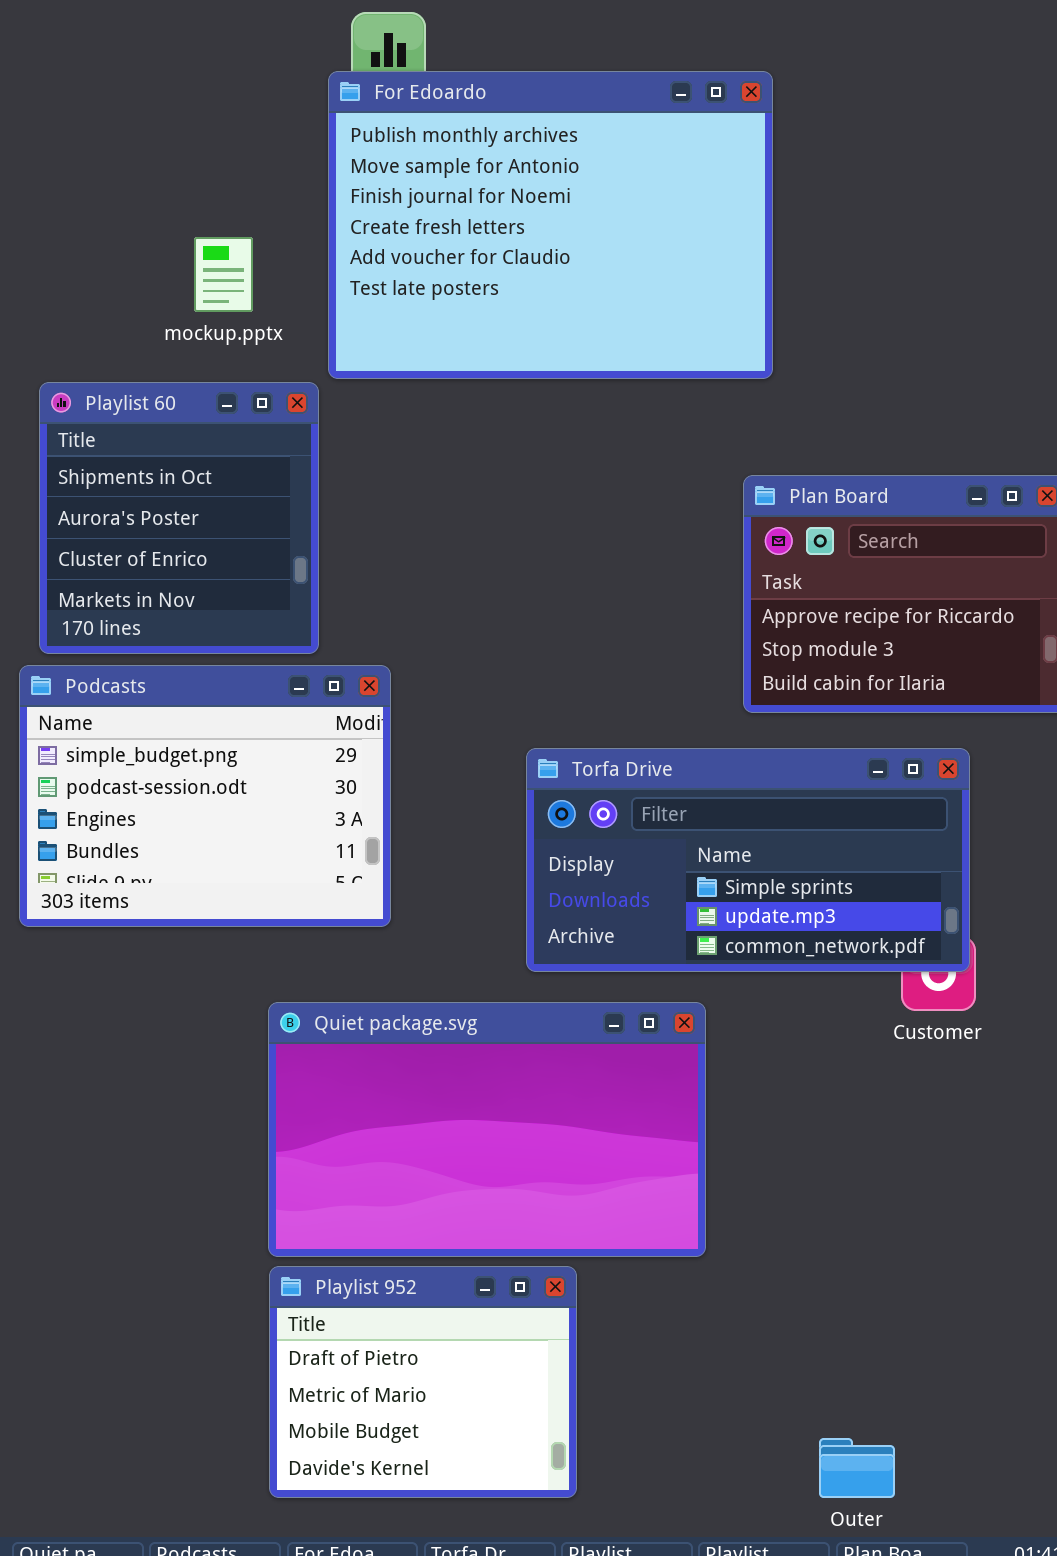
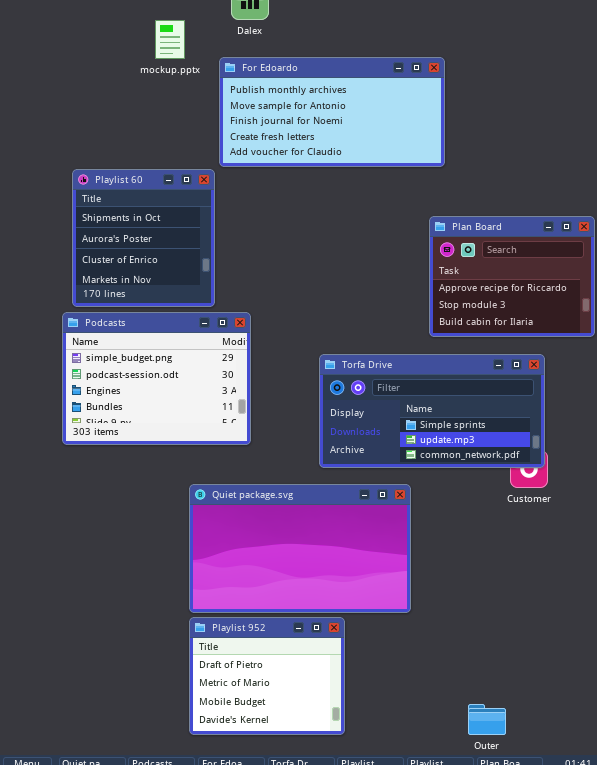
For Edoardo: [328,71,773,379] -> [219,57,445,167], resized
mockup.pptx: [194,237,253,312] -> [155,20,185,59], moved

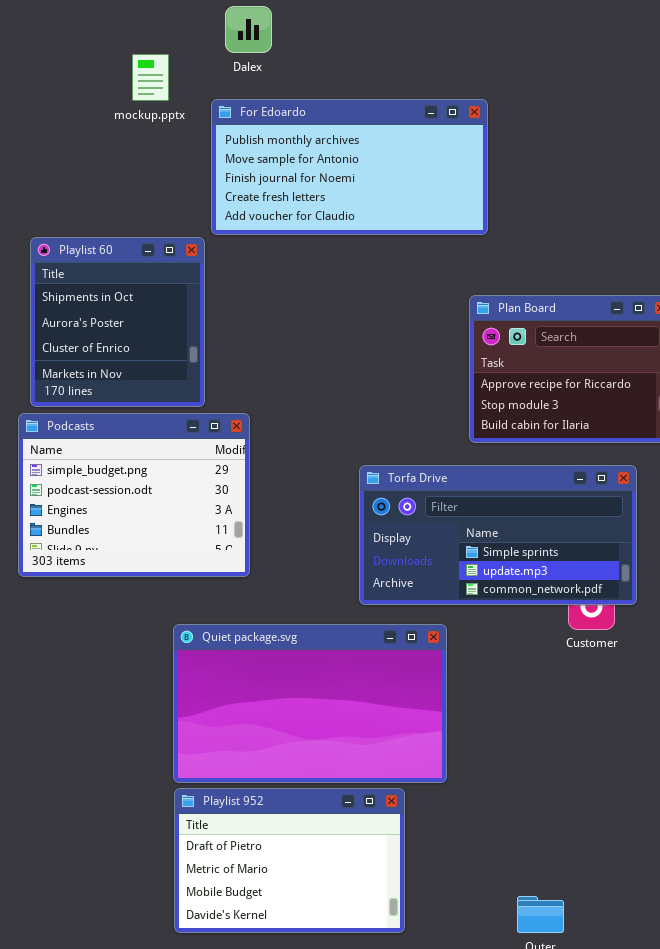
Torfa Drive: [319,354,545,468] -> [359,465,637,605], moved
Playlist 952: [189,617,345,735] -> [174,788,405,933], resized

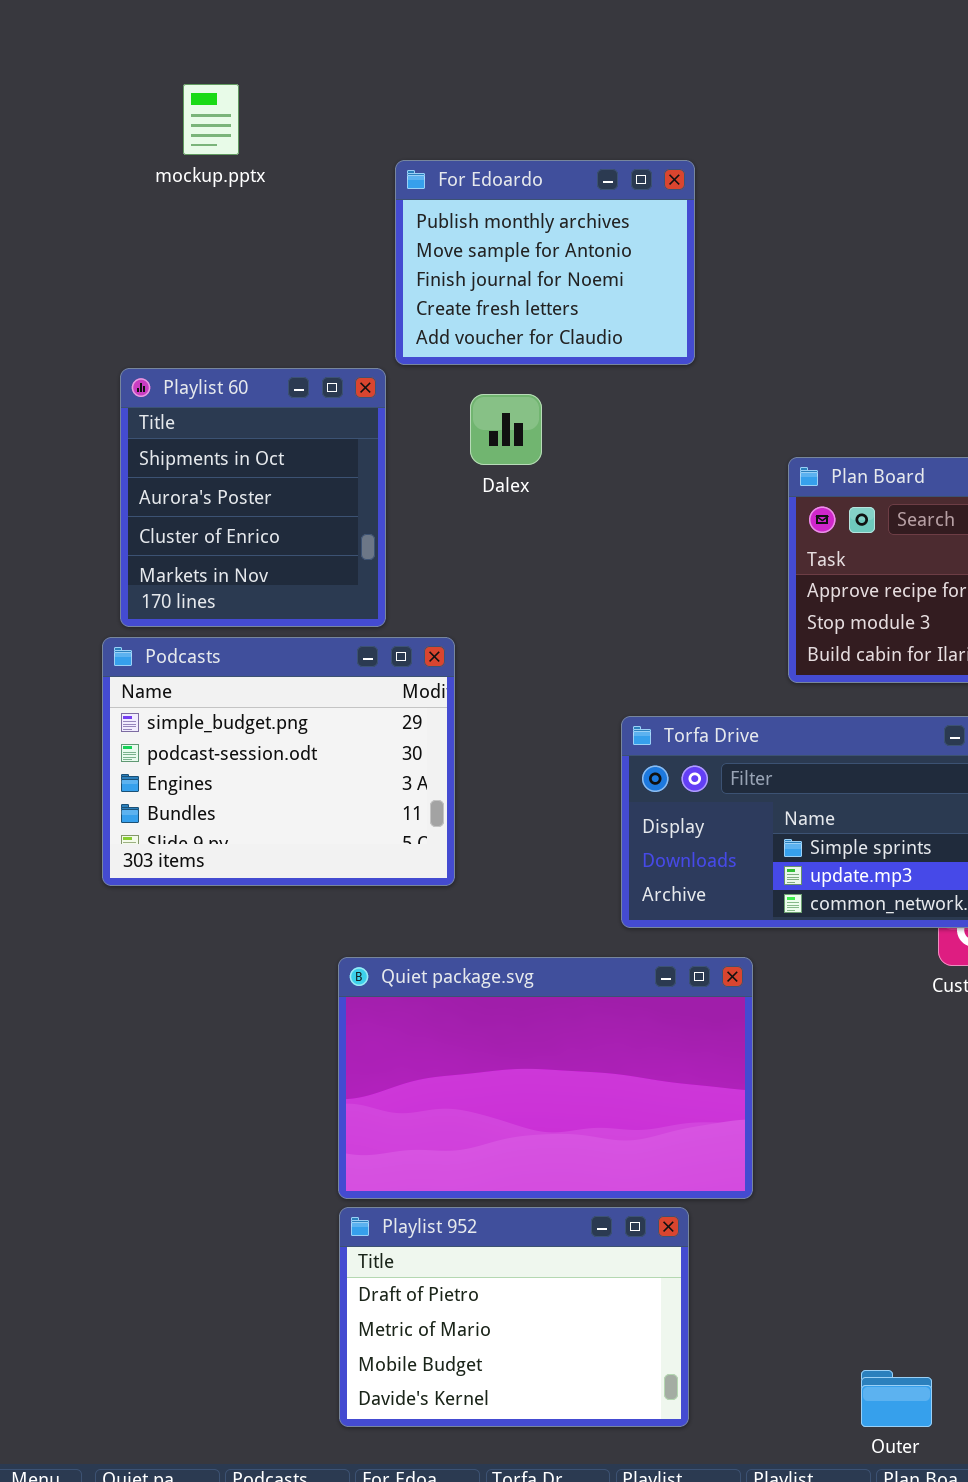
Dalex: [225,6,272,53] -> [470,394,542,465], moved
mockup.pptx: [132,54,169,101] -> [183,84,239,155], moved
For Edoardo: [211,99,488,235] -> [395,160,695,365], resized

